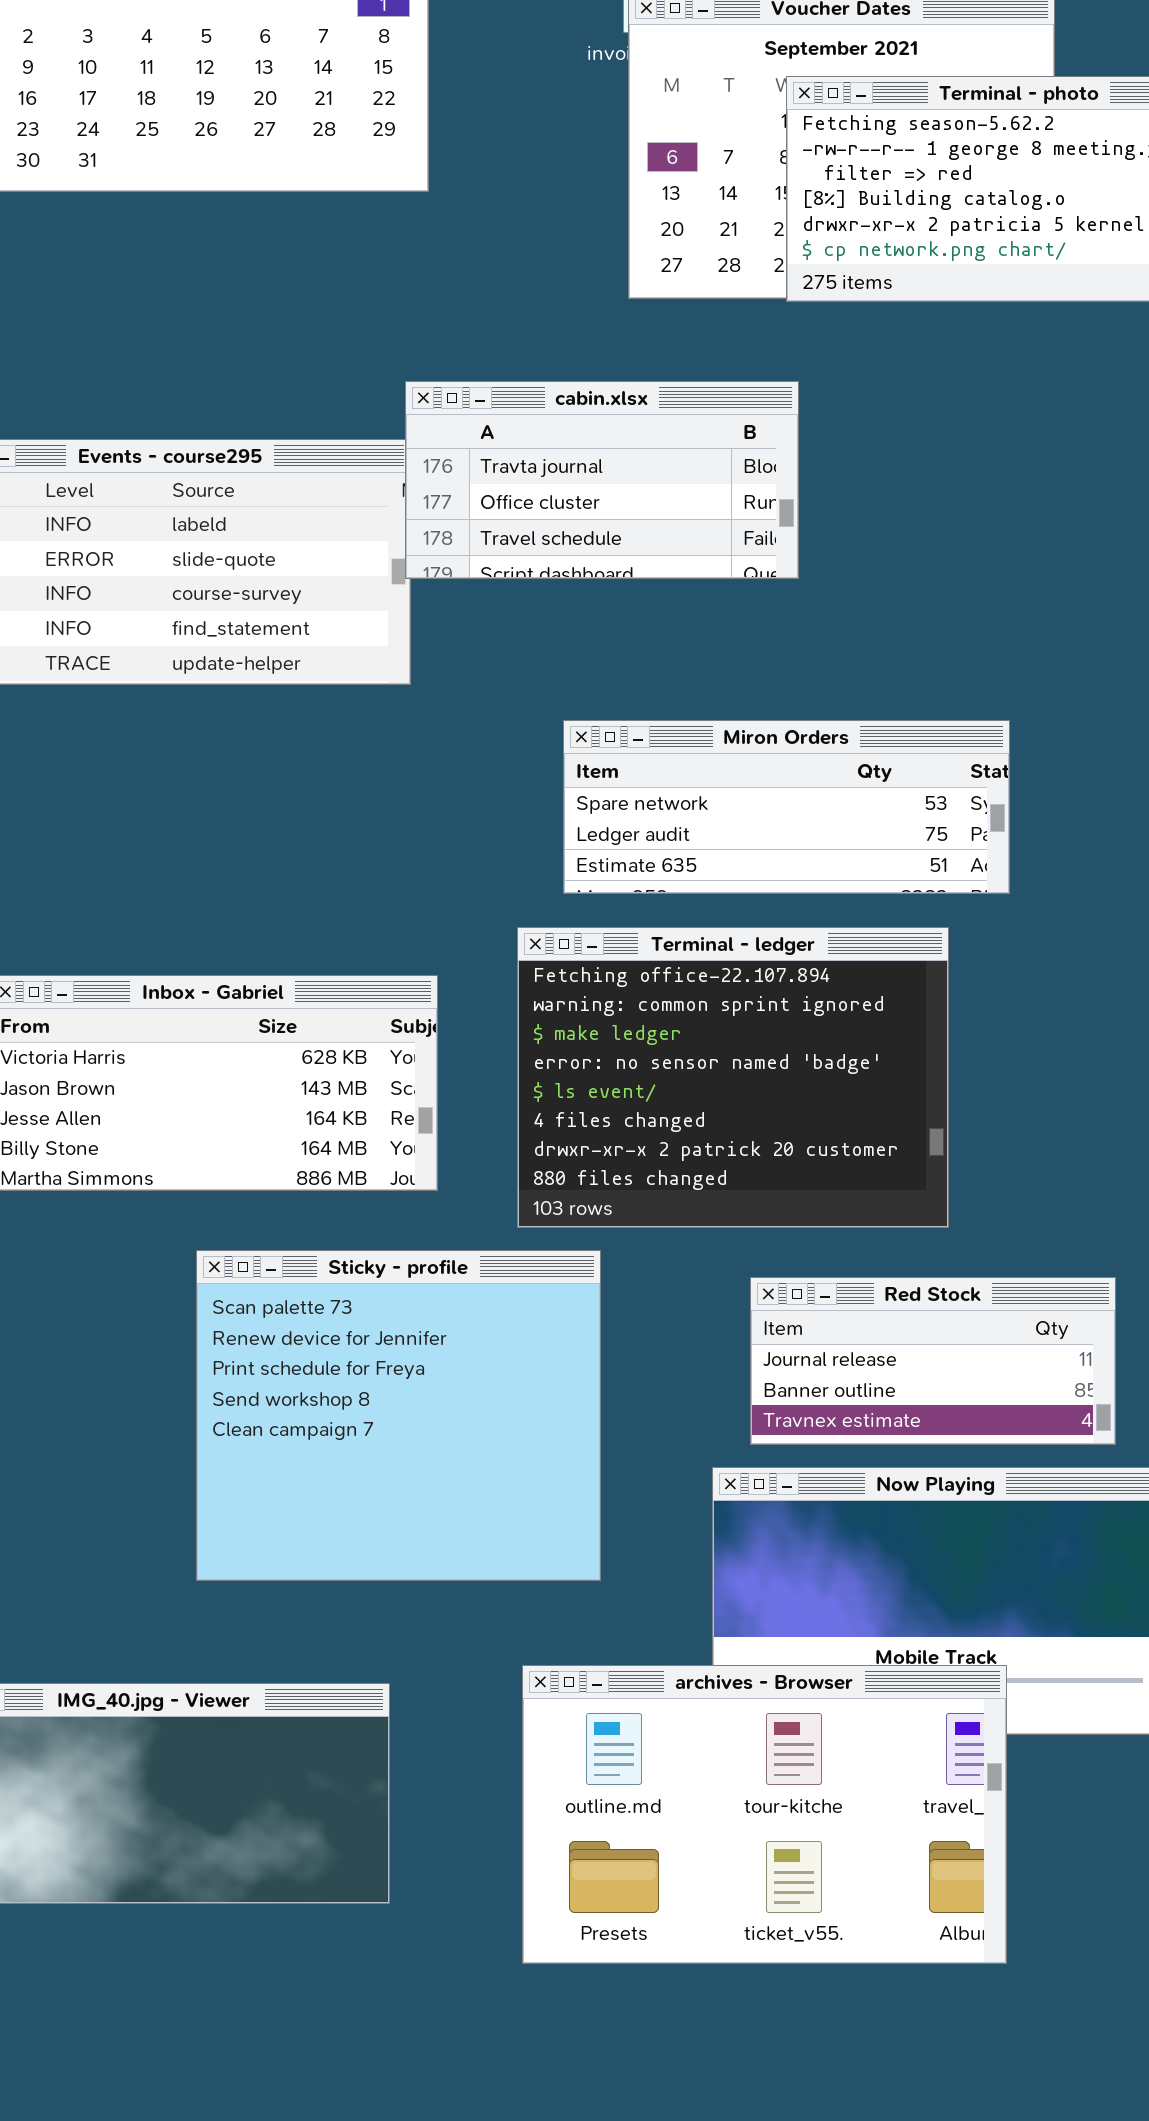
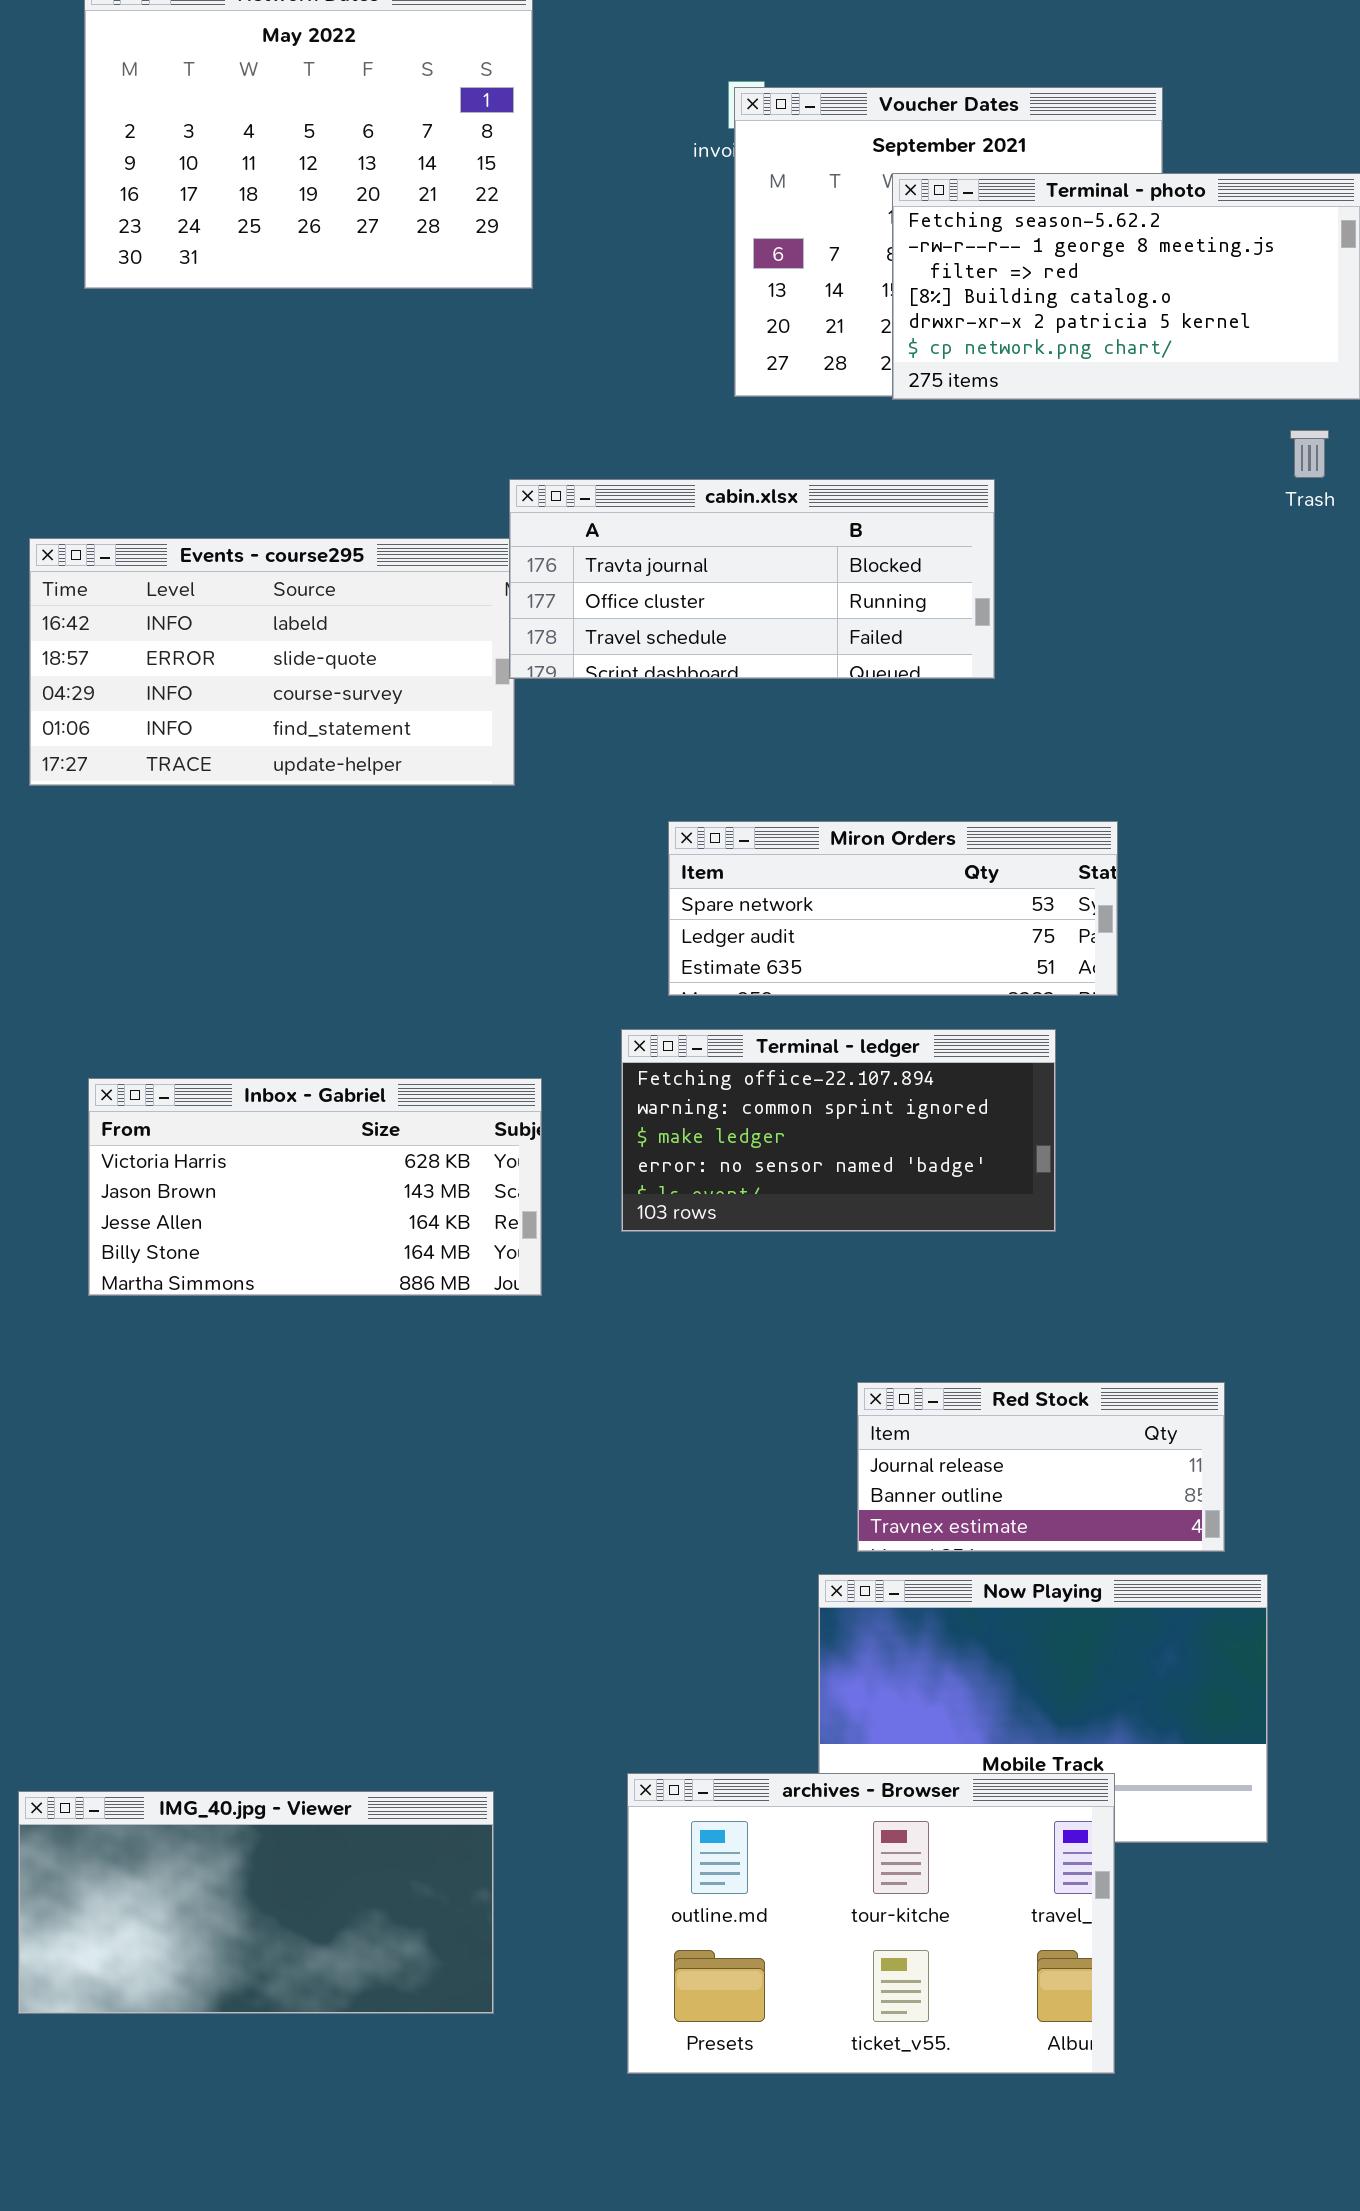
cabin.xlsx: [405,381,799,579] -> [509,479,995,679], resized
Terminal - ledger: [517,927,949,1228] -> [621,1029,1056,1232], resized
Sticky - profile: [196,1250,601,1581] -> none, closed

